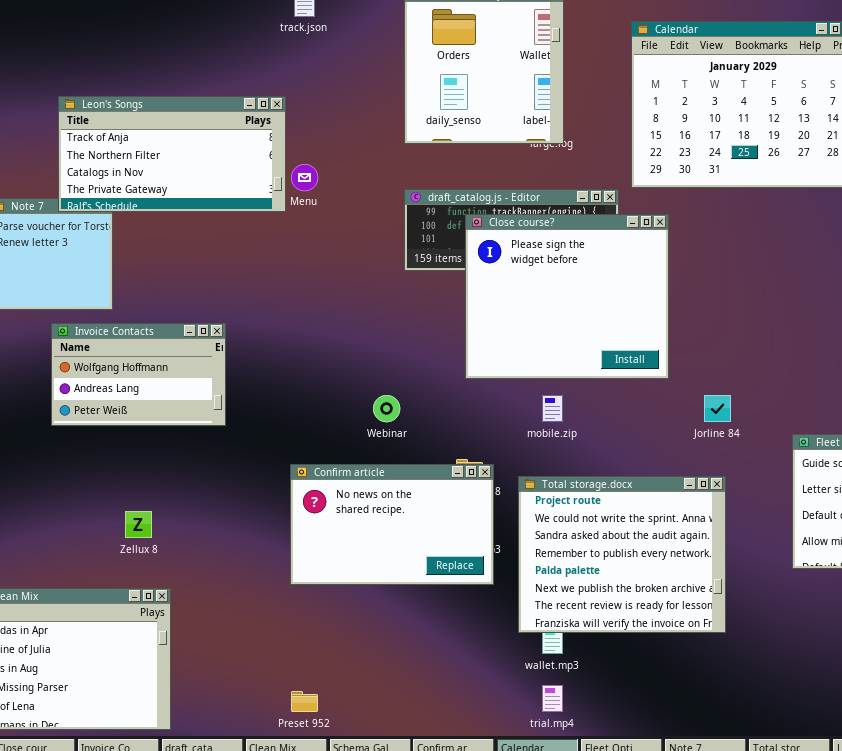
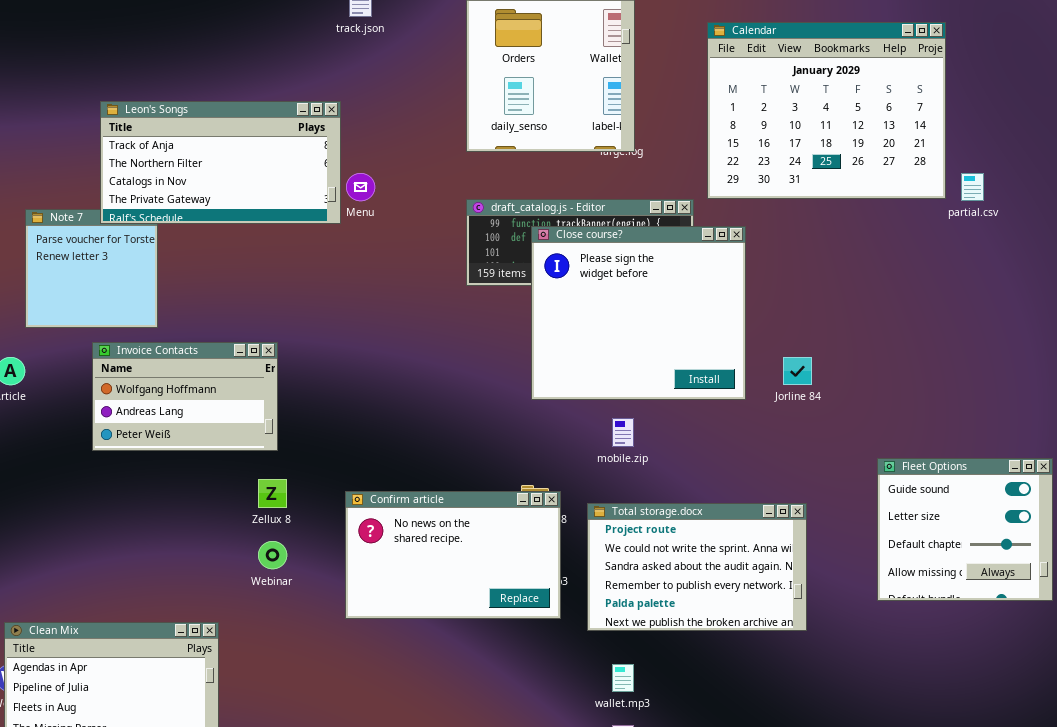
Webinar: [373,395,400,422] -> [258,541,287,569], moved
Jorline 84: [704,395,731,422] -> [783,357,812,385], moved
Total storage.docx: [518,476,726,633] -> [587,503,807,631], resized
Zellux 8: [125,511,152,538] -> [258,479,287,508], moved

